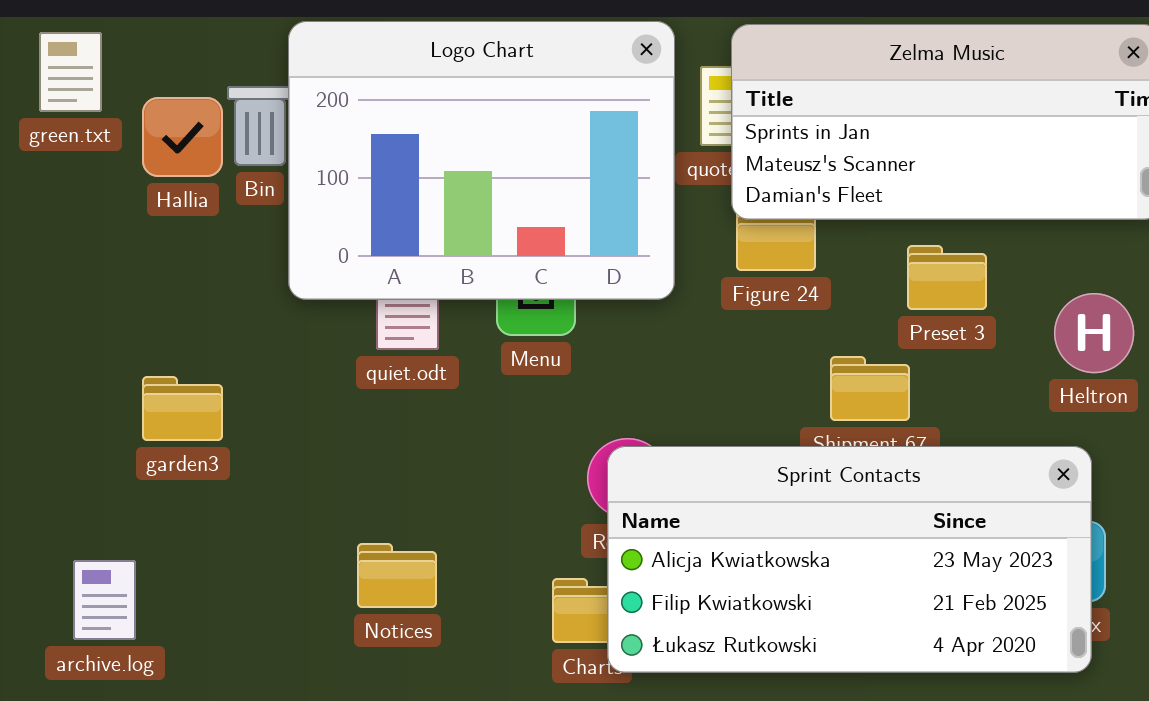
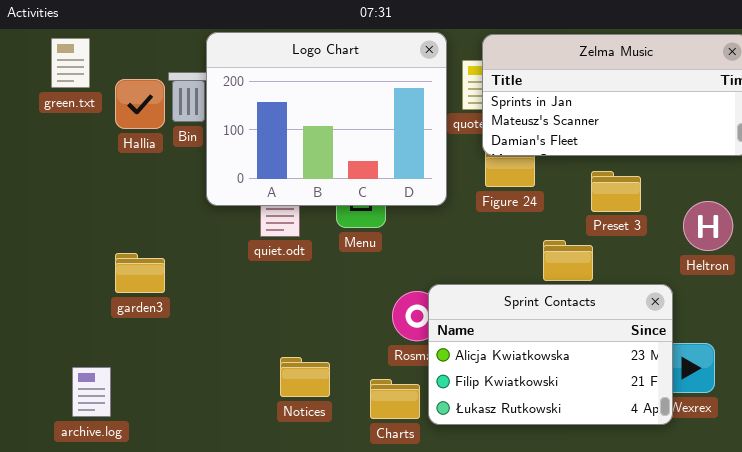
Sprint Contacts: [607,446,1092,673] -> [428,284,673,425], moved, resized
Notices: [357,543,437,608] -> [280,357,330,397], moved

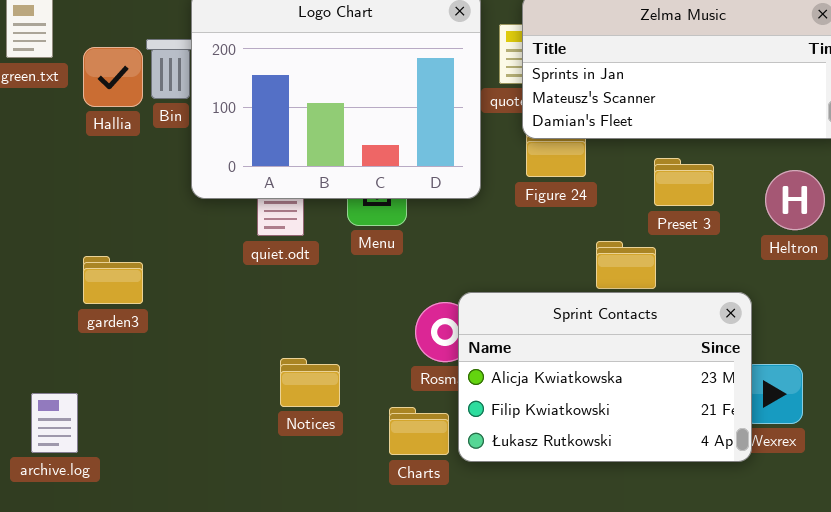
Heltron: [683,201,733,251] -> [765,170,825,230], moved
Notices: [280,357,330,397] -> [280,358,340,407], moved

